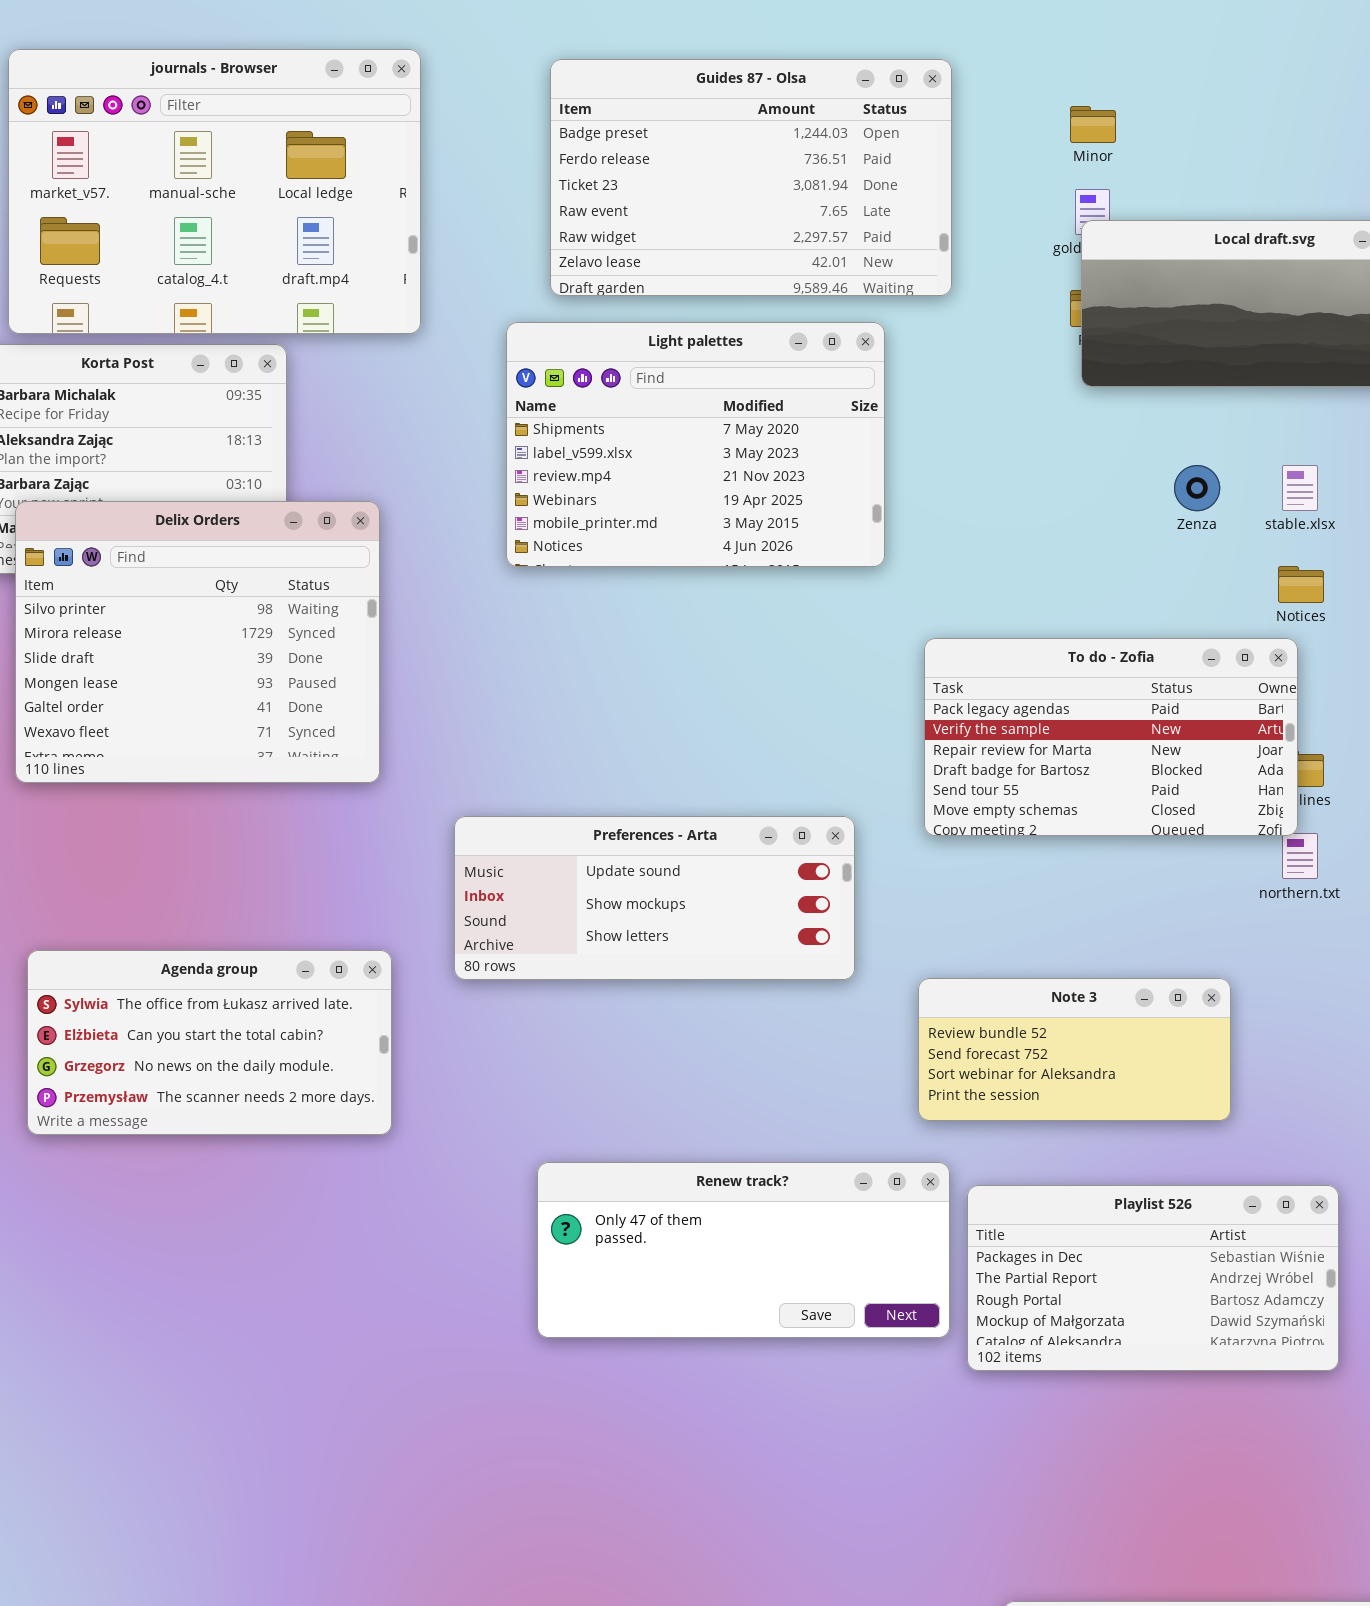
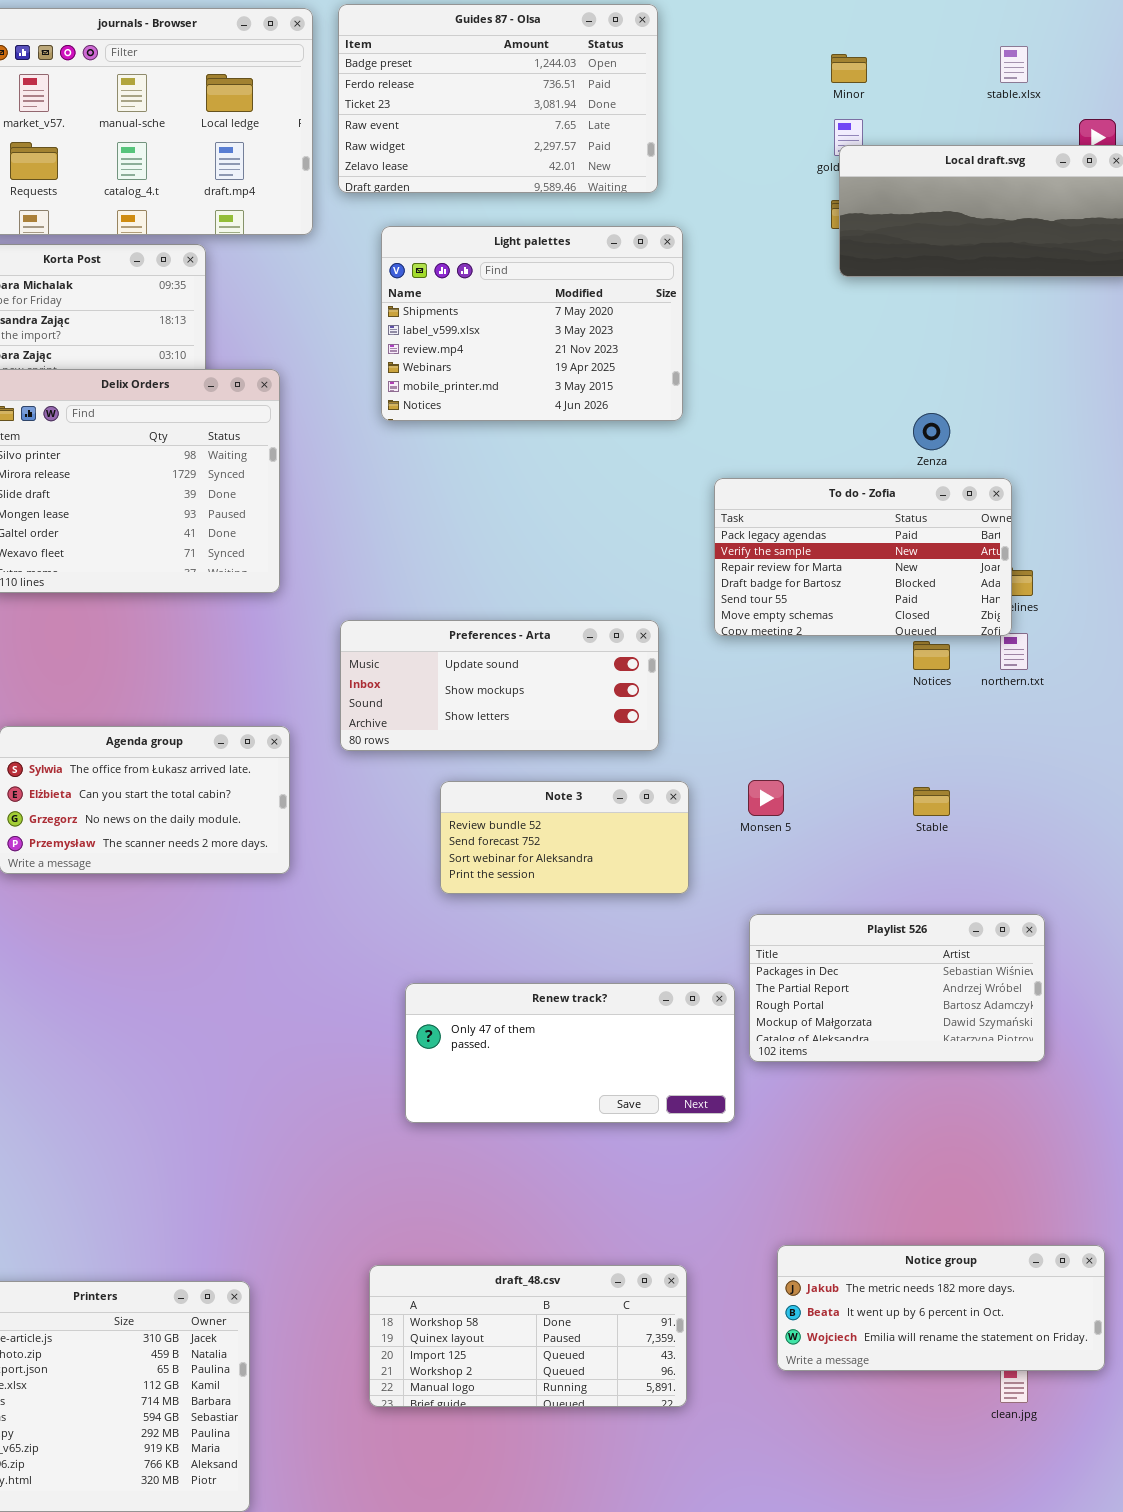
Guides 87 - Olsa: [550,59,952,296] -> [338,4,658,193], moved
Zenza: [1174,465,1220,511] -> [913,413,950,450], moved
stable.xlsx: [1282,465,1318,511] -> [1000,46,1028,83], moved
Notices: [1278,566,1324,603] -> [913,641,950,670], moved
Note 3: [918,978,1231,1121] -> [440,781,689,894], moved
Renew track?: [537,1162,950,1338] -> [405,983,735,1123], moved

